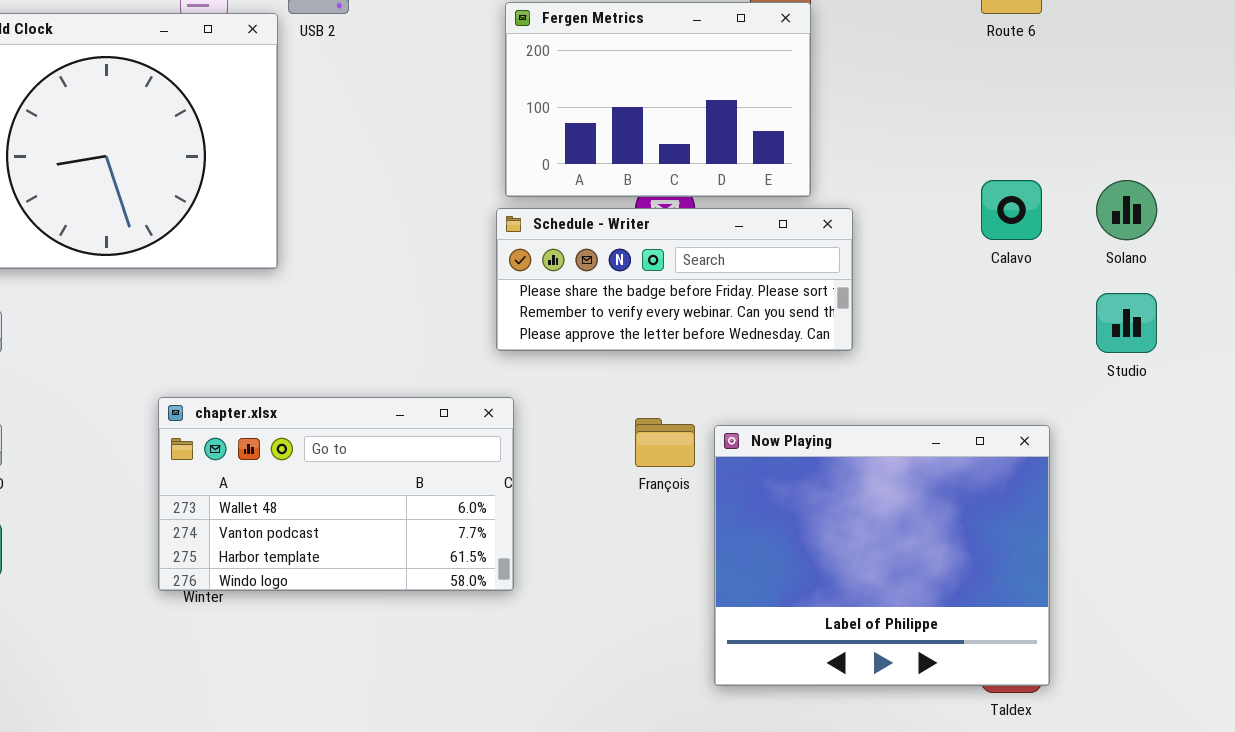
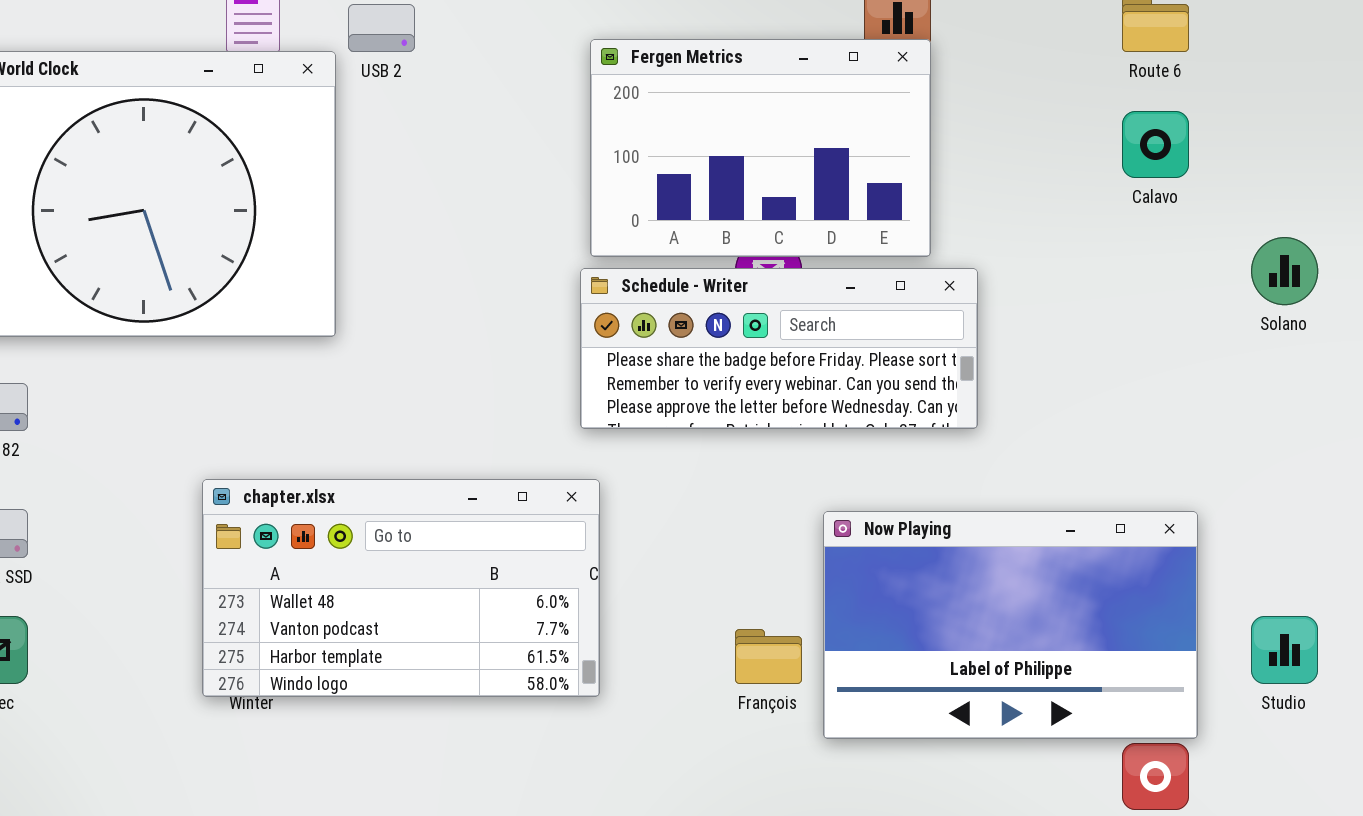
Calavo: [981,180,1042,240] -> [1122,111,1189,178], moved
Studio: [1096,293,1157,353] -> [1251,616,1318,684], moved
François: [635,418,695,467] -> [735,629,802,684], moved
Now Playing: [714,425,1050,686] -> [823,511,1198,739], resized

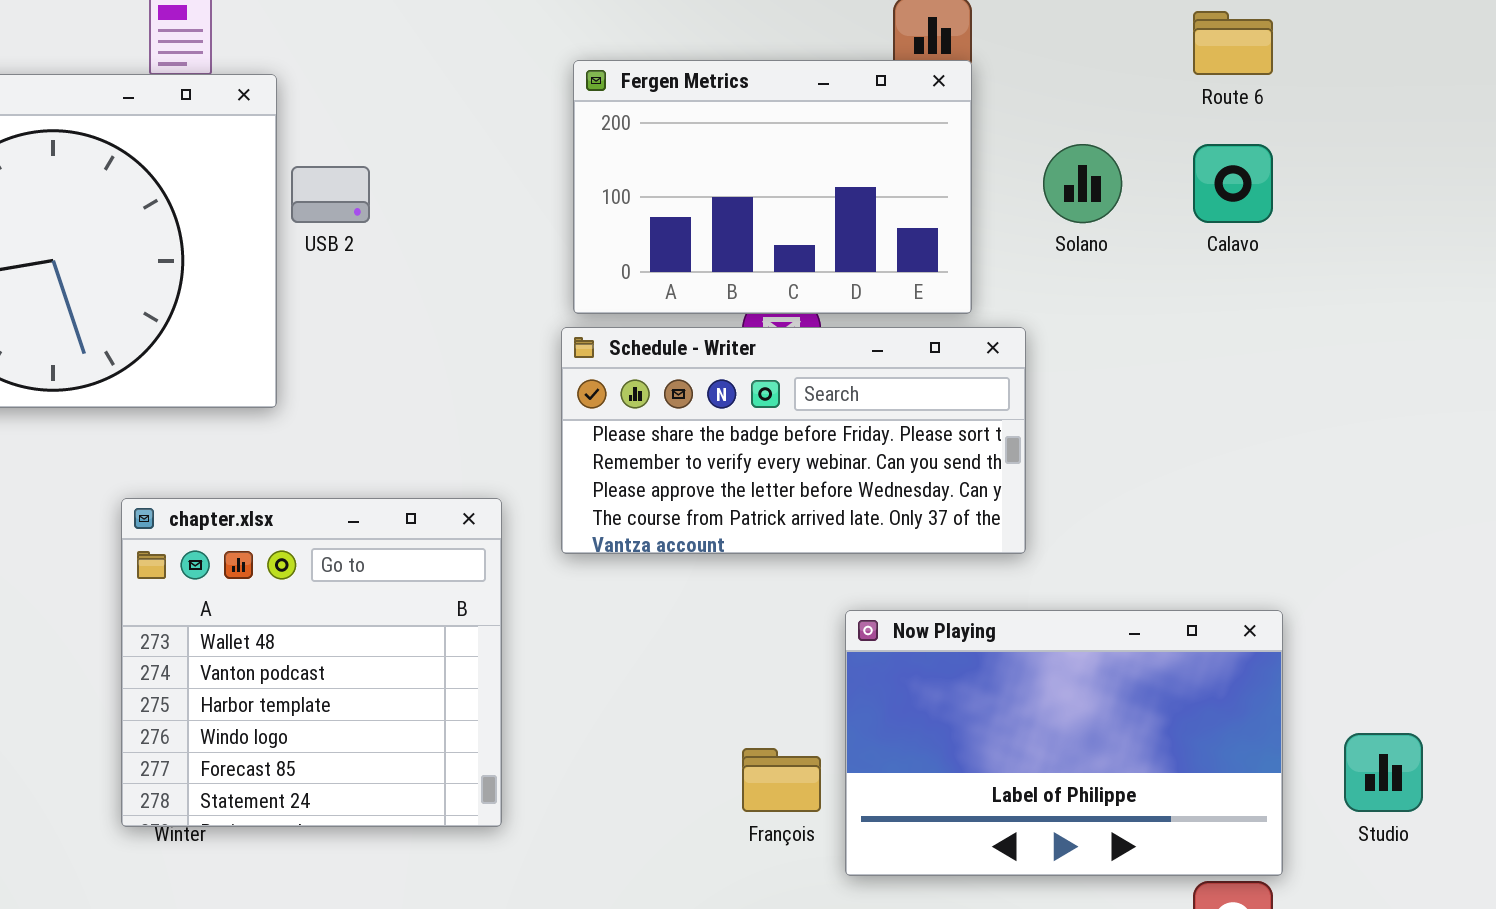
USB 2: [348,4,415,52] -> [291,166,370,223], moved
Solano: [1251,237,1318,305] -> [1043,144,1122,223], moved
Schedule - Writer: [580,268,978,429] -> [561,327,1026,554], resized
chapter.xlsx: [202,479,600,697] -> [121,498,502,827], resized

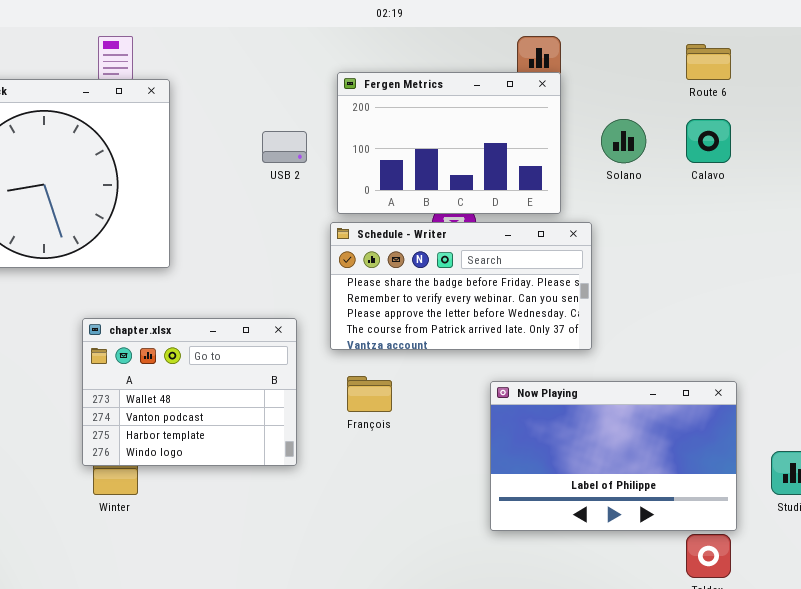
USB 2: [291,166,370,223] -> [262,131,307,163], moved
chapter.xlsx: [121,498,502,827] -> [82,318,297,466], resized
François: [742,748,821,812] -> [347,376,392,412], moved

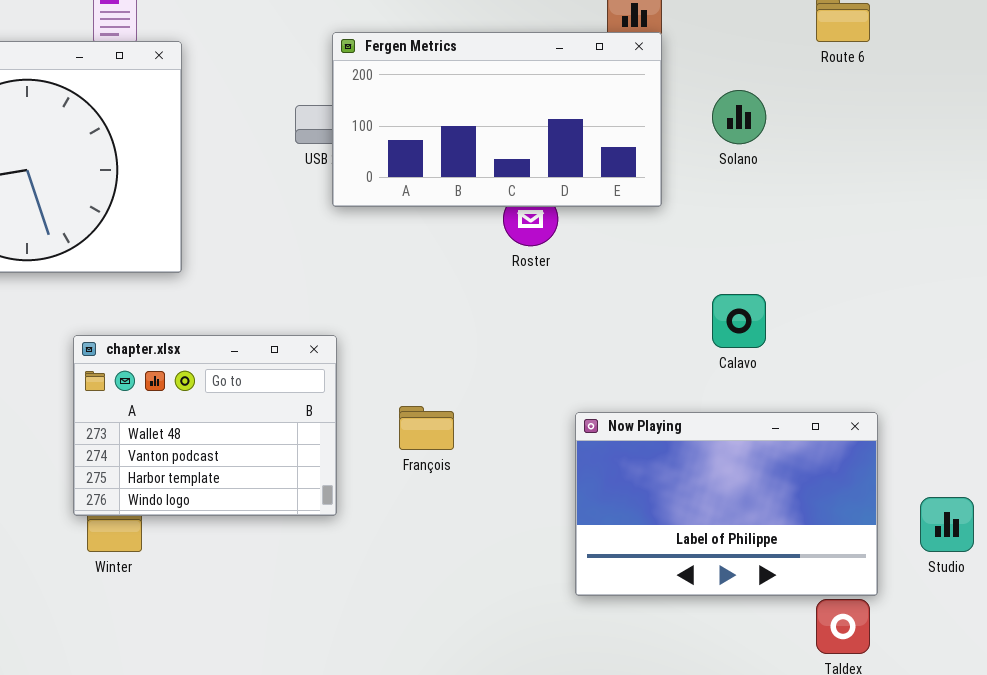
Fergen Metrics: [337,72,561,214] -> [332,32,662,207], resized
Calavo: [686,119,731,163] -> [712,294,766,348], moved
Schedule - Writer: [330,222,592,350] -> none, closed

